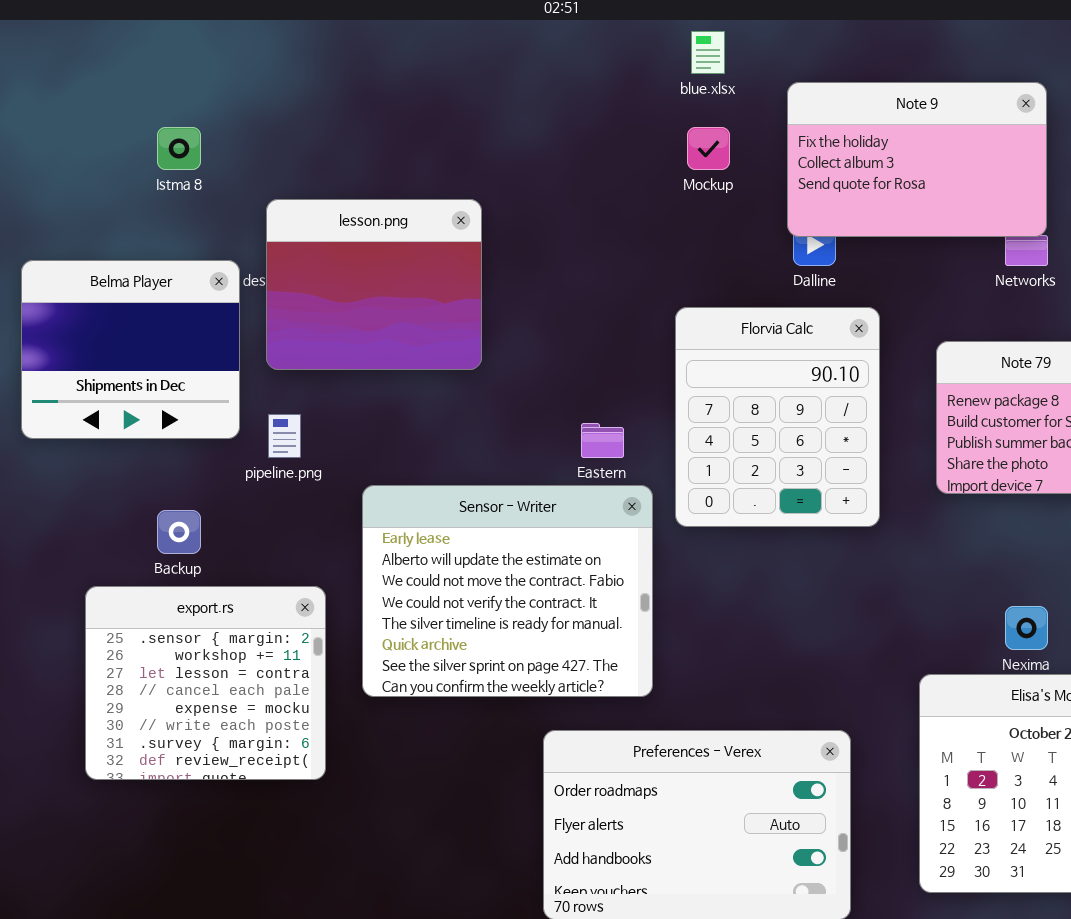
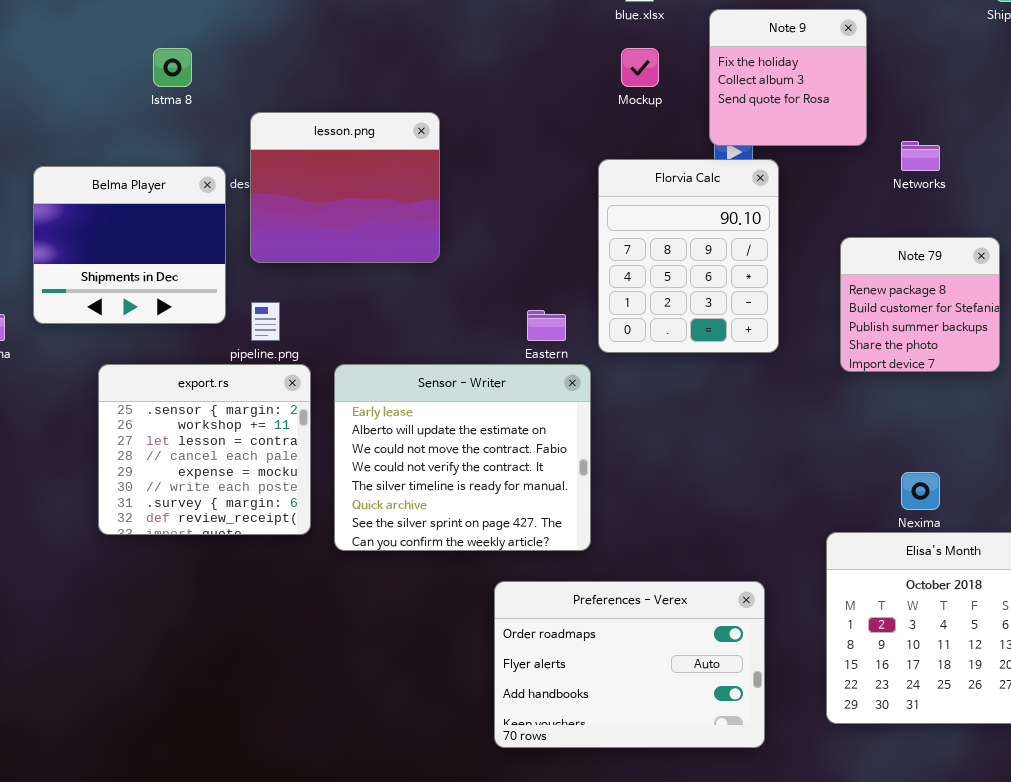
Note 9: [787,82,1047,237] -> [709,9,867,146], resized
Florvia Calc: [675,307,880,527] -> [598,159,779,353], moved
export.rs: [85,586,326,780] -> [98,364,311,535], moved

